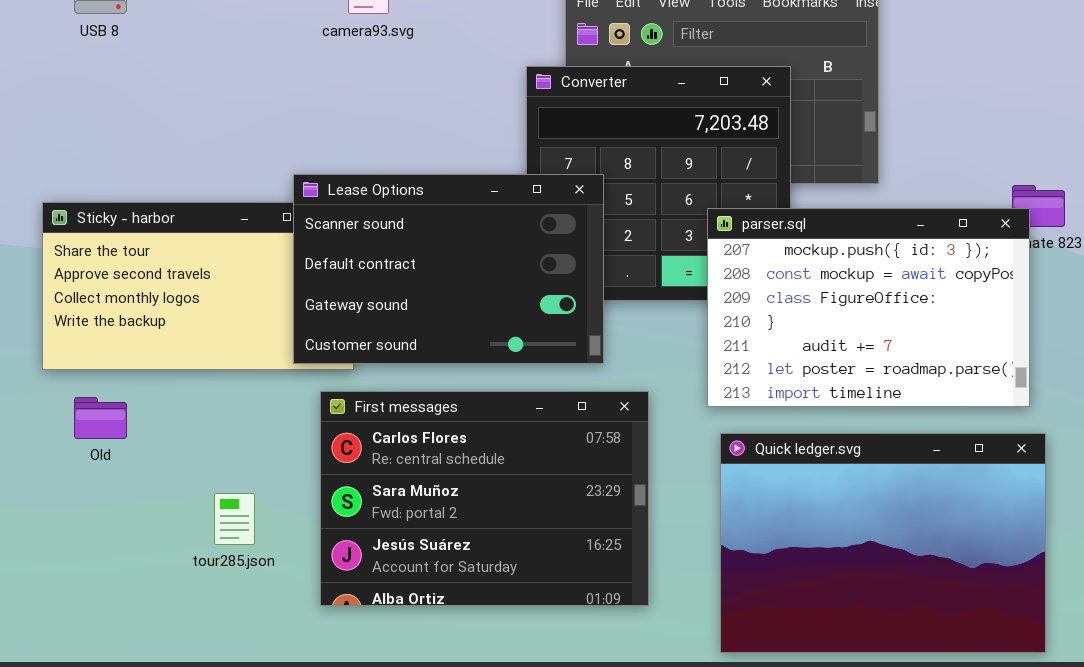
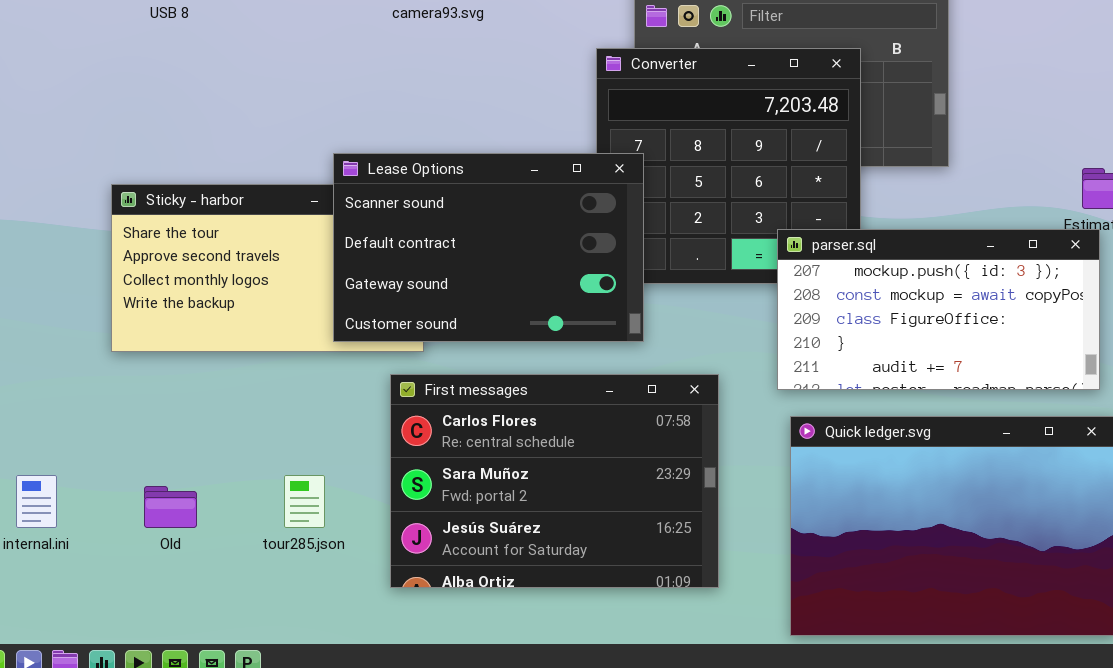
Lease Options: [293,174,604,364] -> [333,153,644,342], moved
parser.sql: [707,208,1030,407] -> [777,229,1100,390], resized
Old: [74,397,127,439] -> [144,486,197,528], moved

